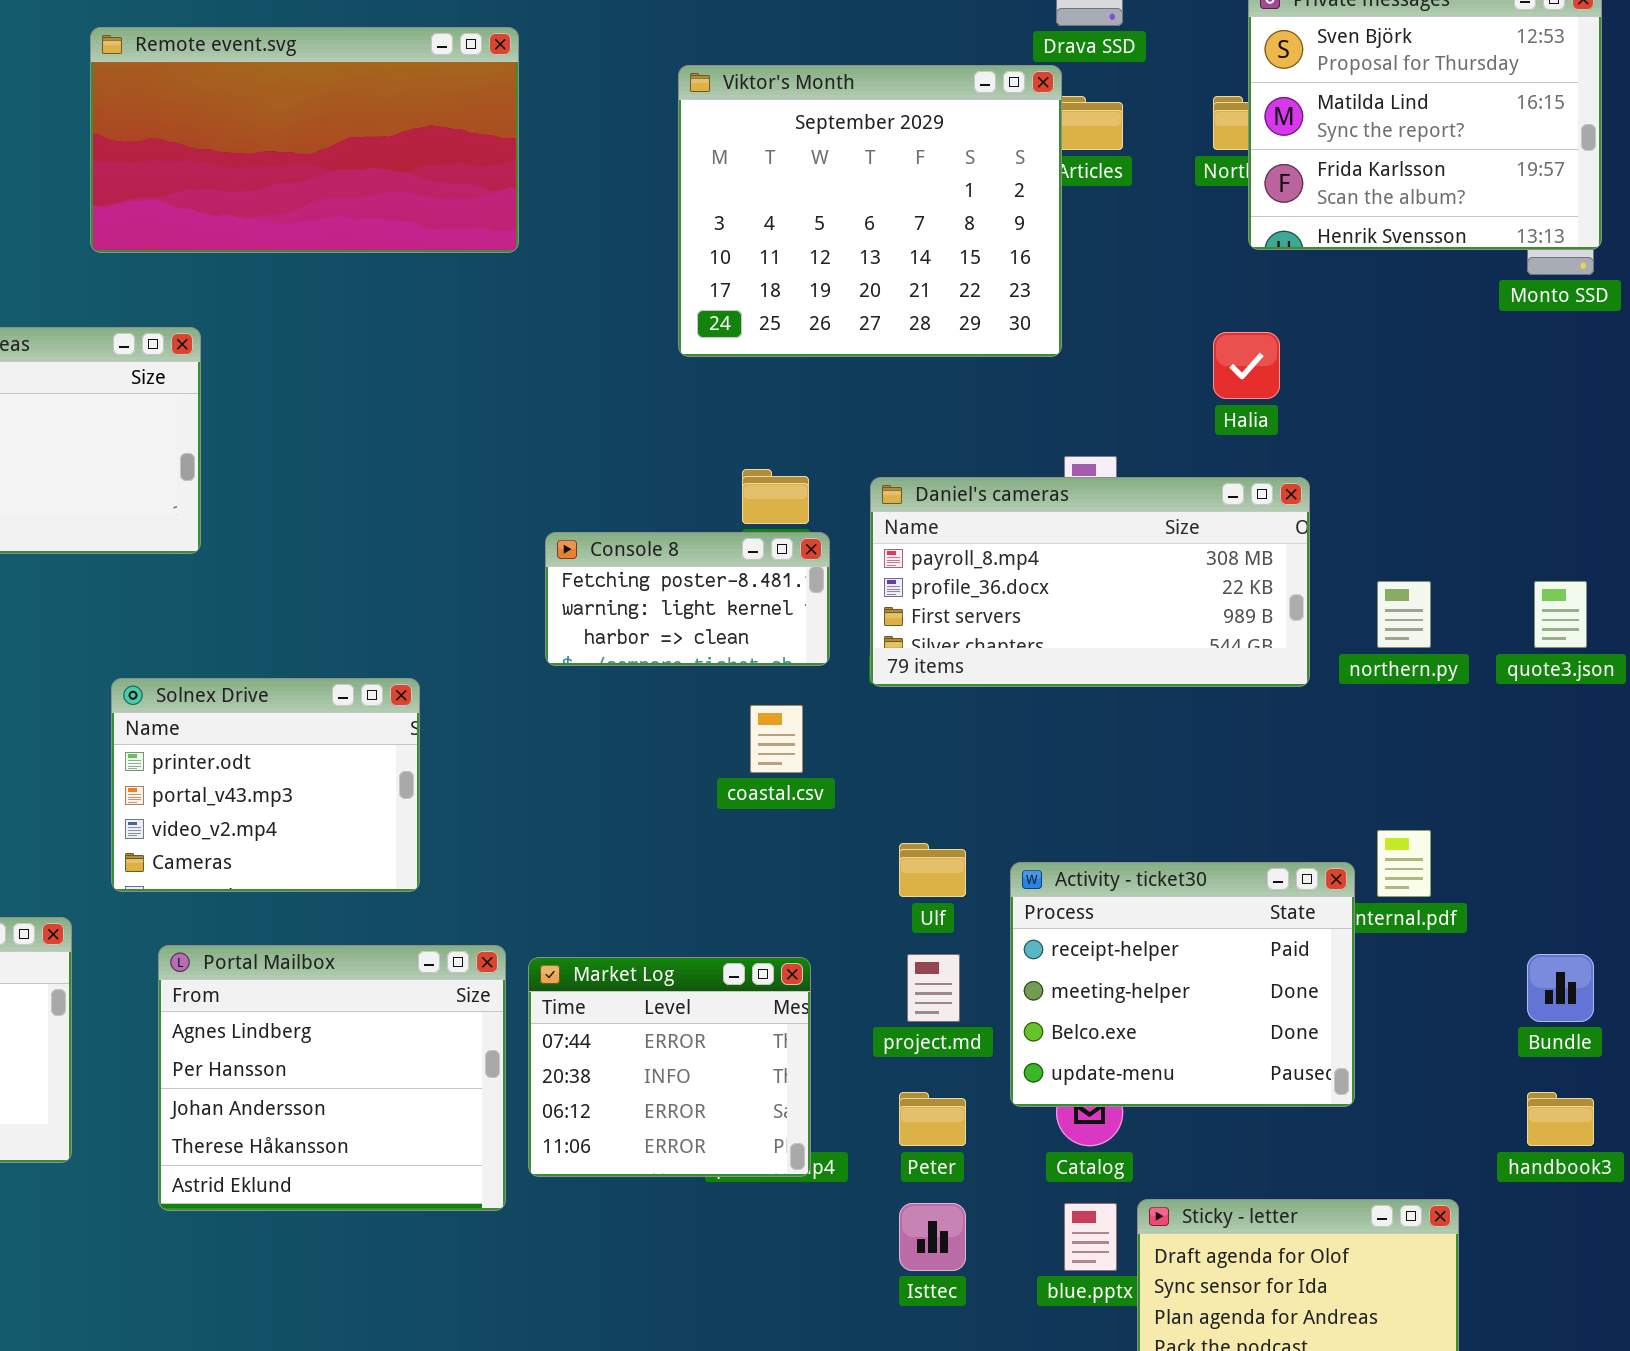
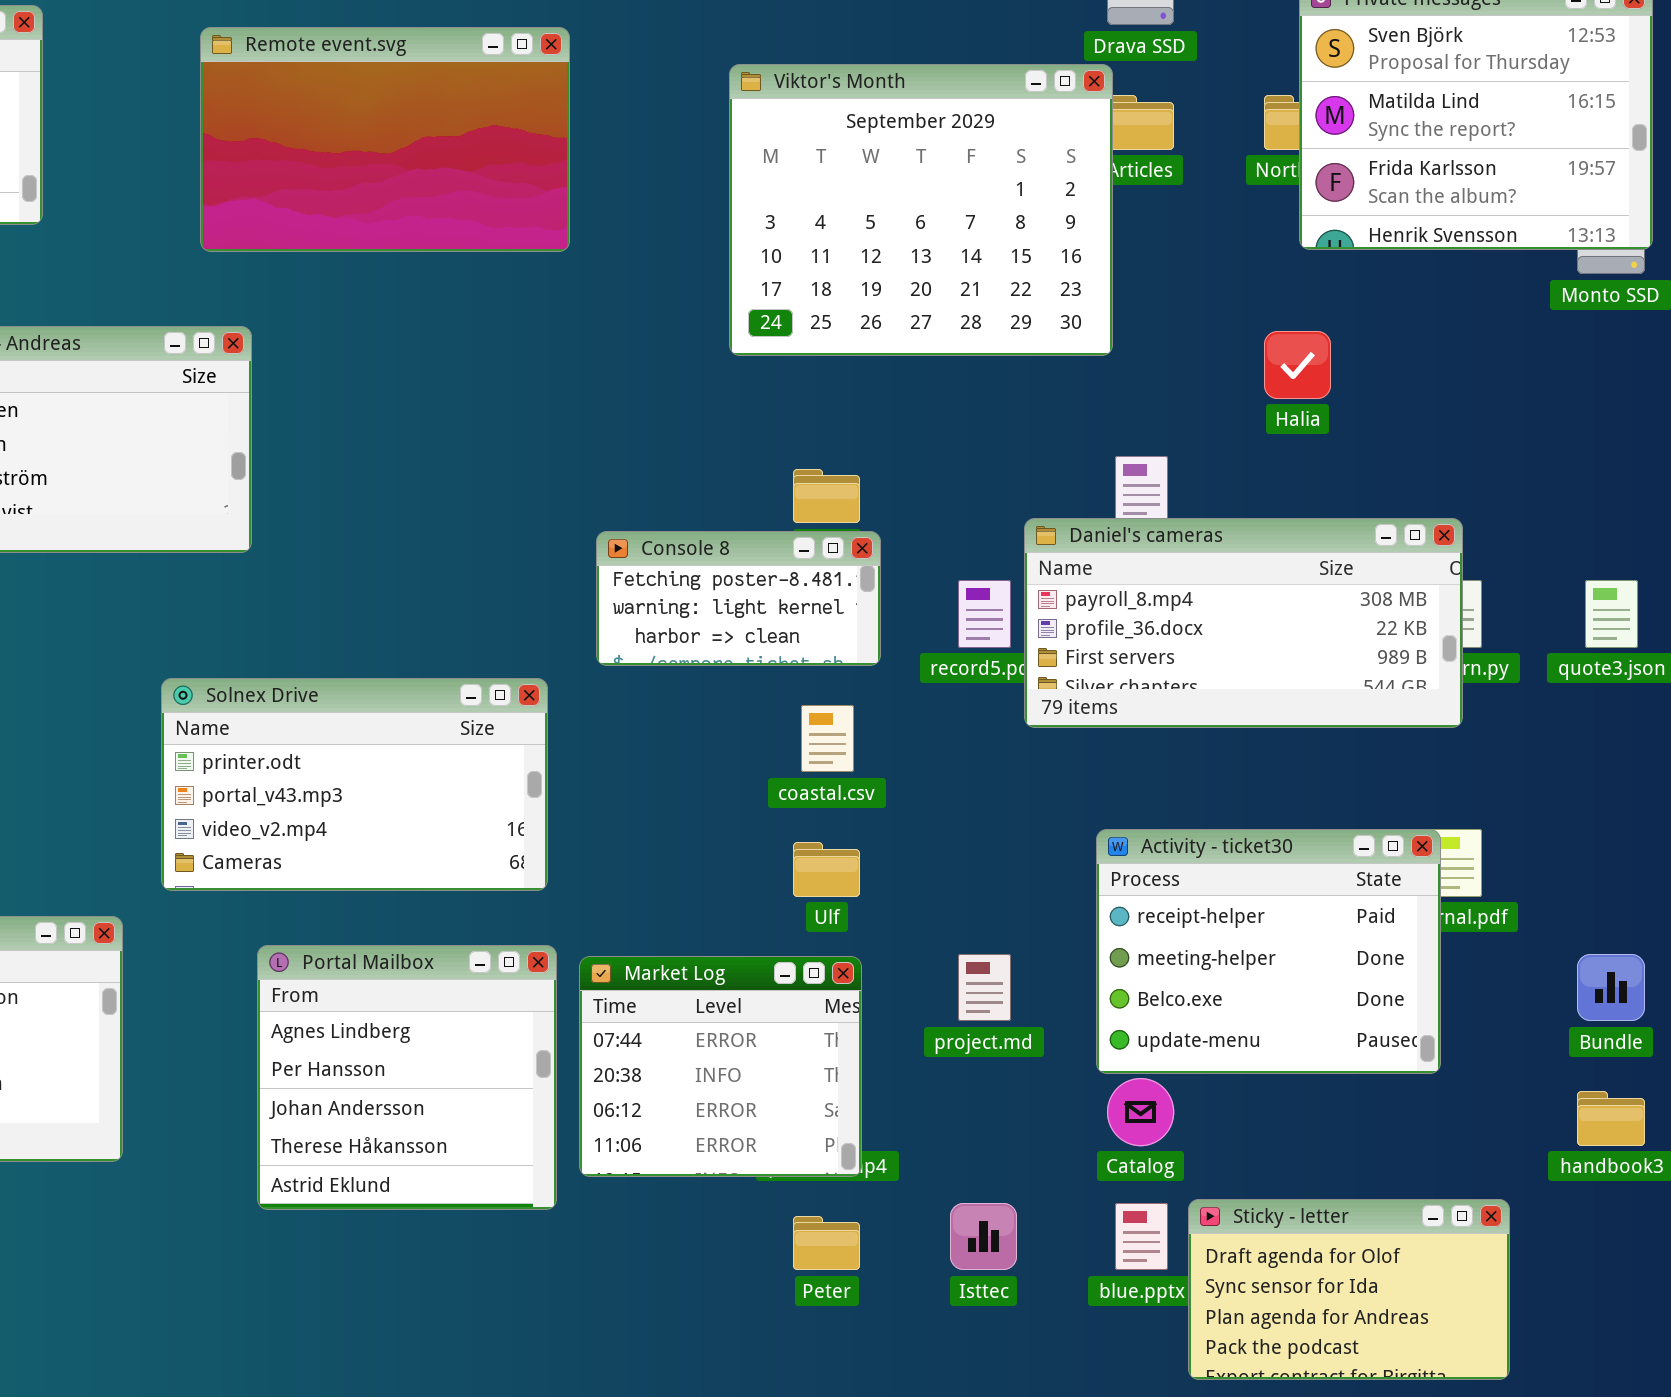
Remote event.svg: [90,27,519,253] -> [200,27,570,252], resized
Daniel's cameras: [870,477,1310,687] -> [1024,518,1463,728], moved
Solnex Drive: [111,678,420,892] -> [161,678,548,891], resized
Ulf: [899,843,966,897] -> [793,842,860,897], moved
Activity - ticket30: [1010,862,1355,1107] -> [1096,829,1441,1074], moved
Portal Mailbox: [158,945,506,1211] -> [257,945,557,1210], resized
Peter: [899,1092,966,1146] -> [793,1216,860,1270], moved

